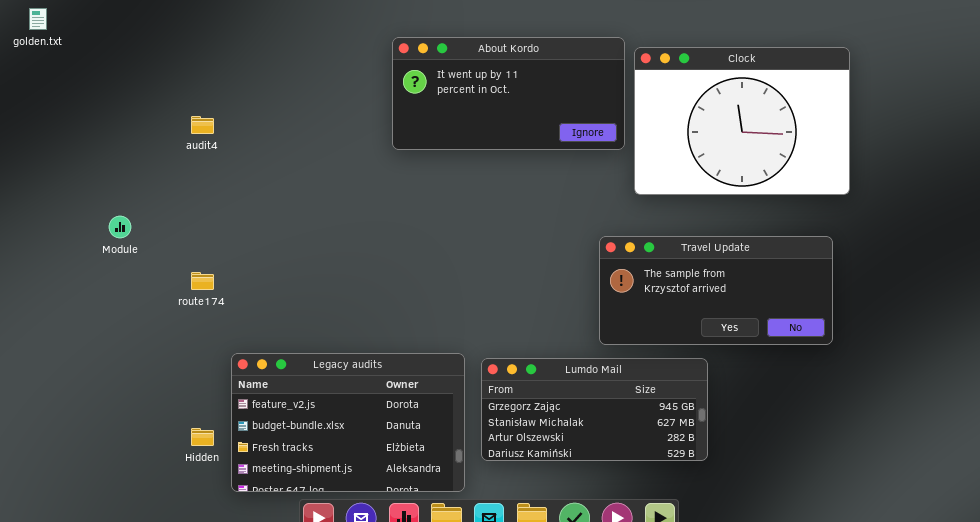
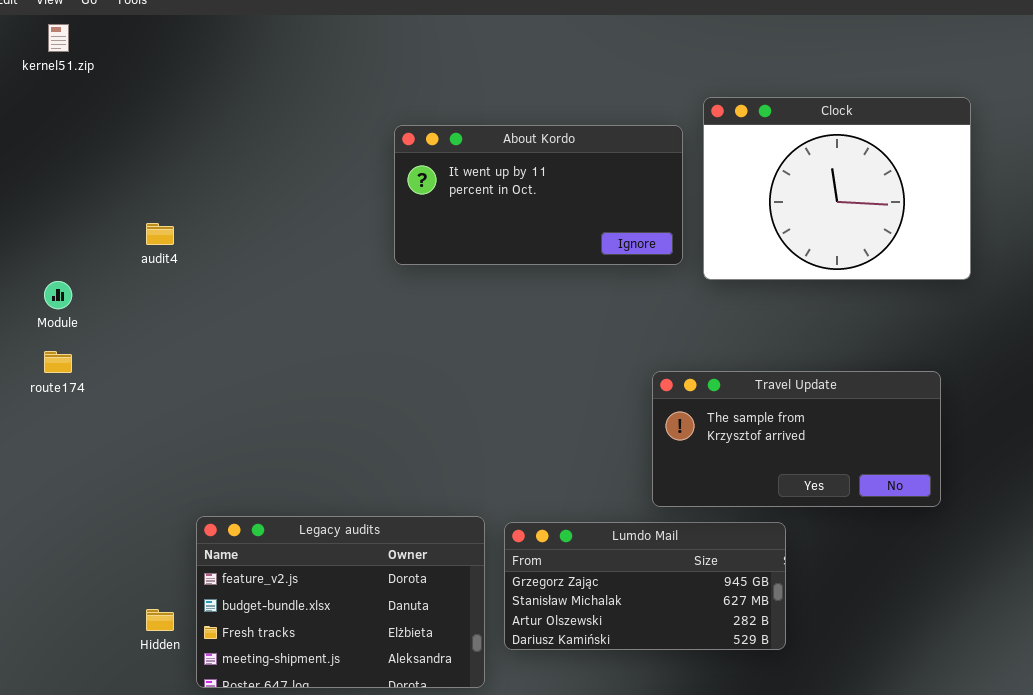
Clock: [634,47,850,195] -> [703,97,971,280], moved
Module: [109,216,131,238] -> [44,281,72,309], moved
route174: [191,272,214,290] -> [44,351,72,373], moved

